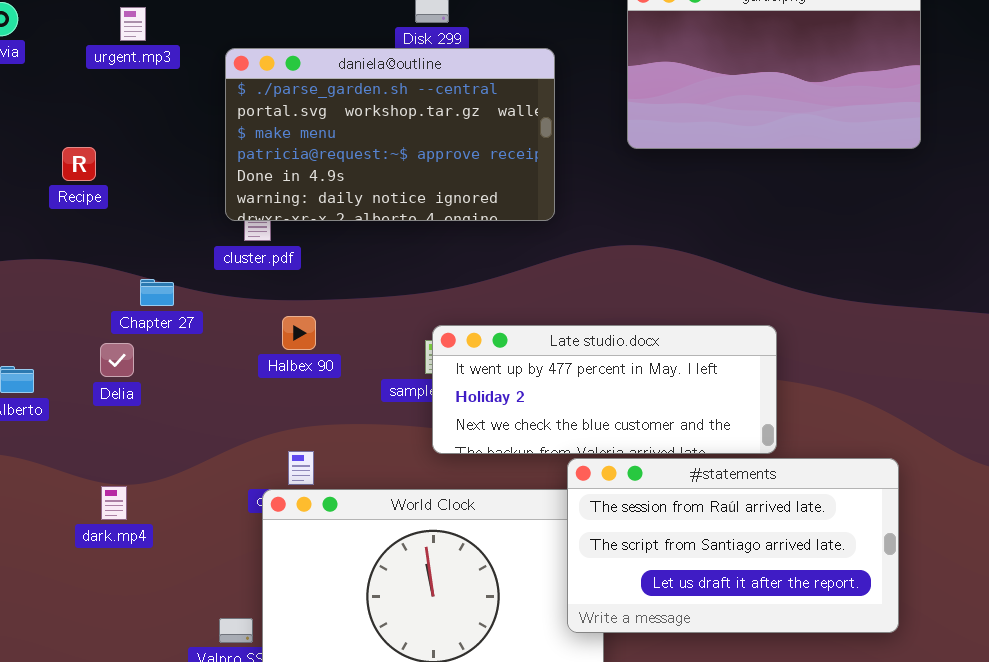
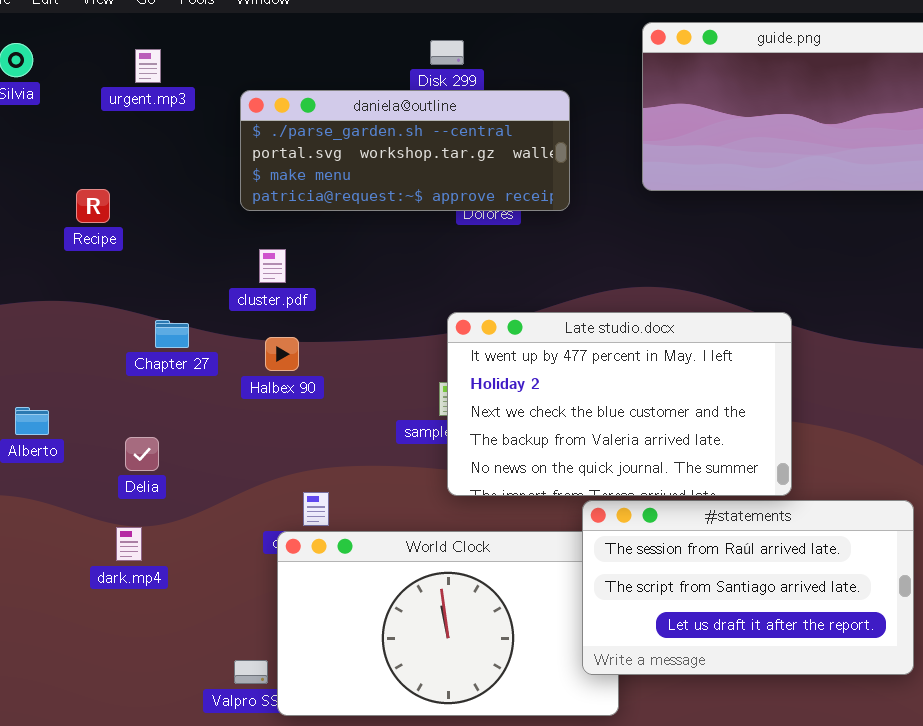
daniela@outline: [225,48,555,221] -> [240,90,570,211], resized
Halbex 90: [282,316,316,350] -> [265,337,299,371], moved
Late studio.docx: [432,325,777,454] -> [447,312,792,496], resized
Delia: [100,343,134,377] -> [125,437,159,471], moved

